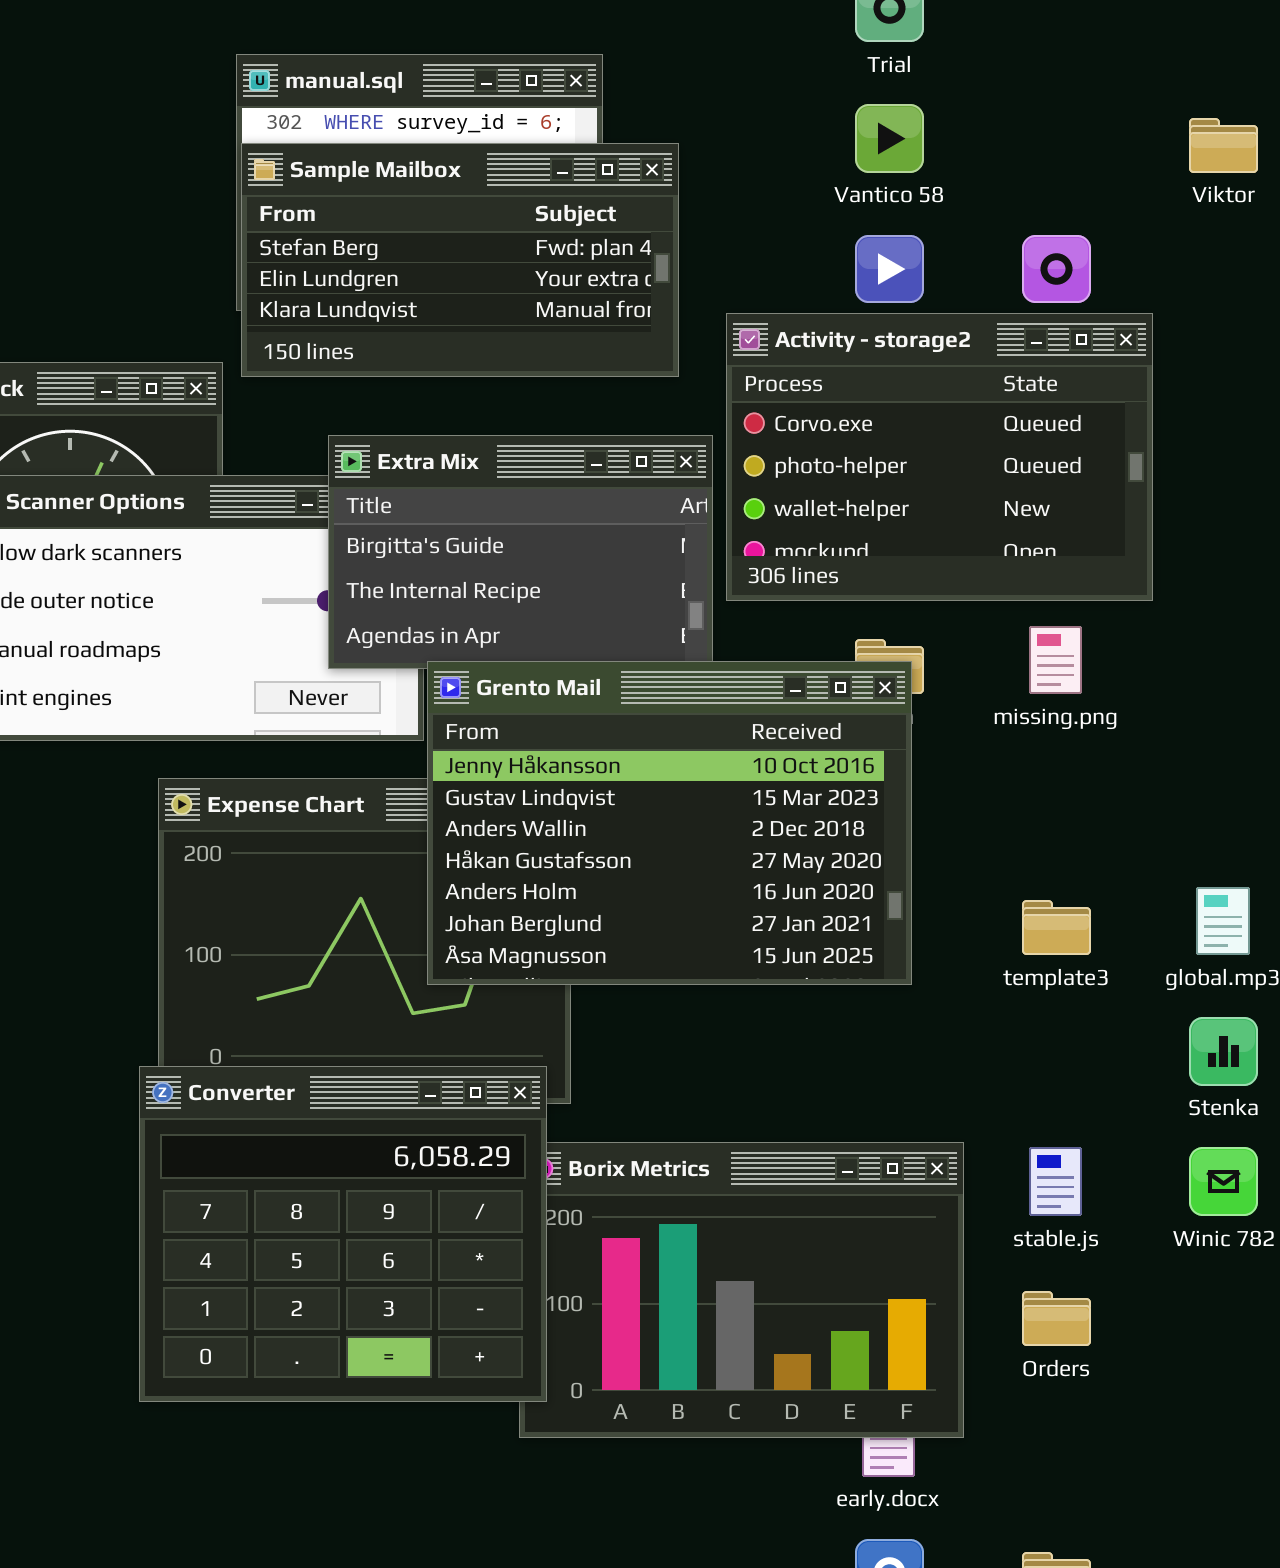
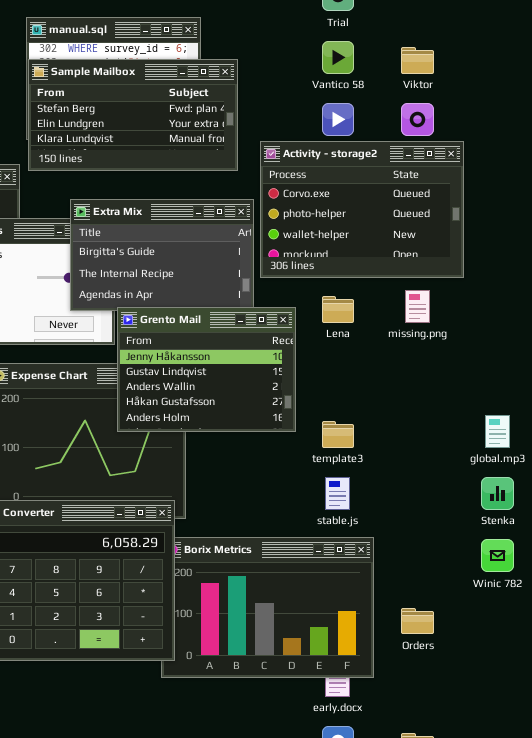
Viktor: [1189,118,1258,173] -> [401,47,434,74], moved
Grento Mail: [427,661,912,985] -> [117,307,296,432], resized
template3: [1022,900,1091,955] -> [322,421,354,448], moved
stable.js: [1029,1147,1082,1216] -> [325,477,350,510], moved

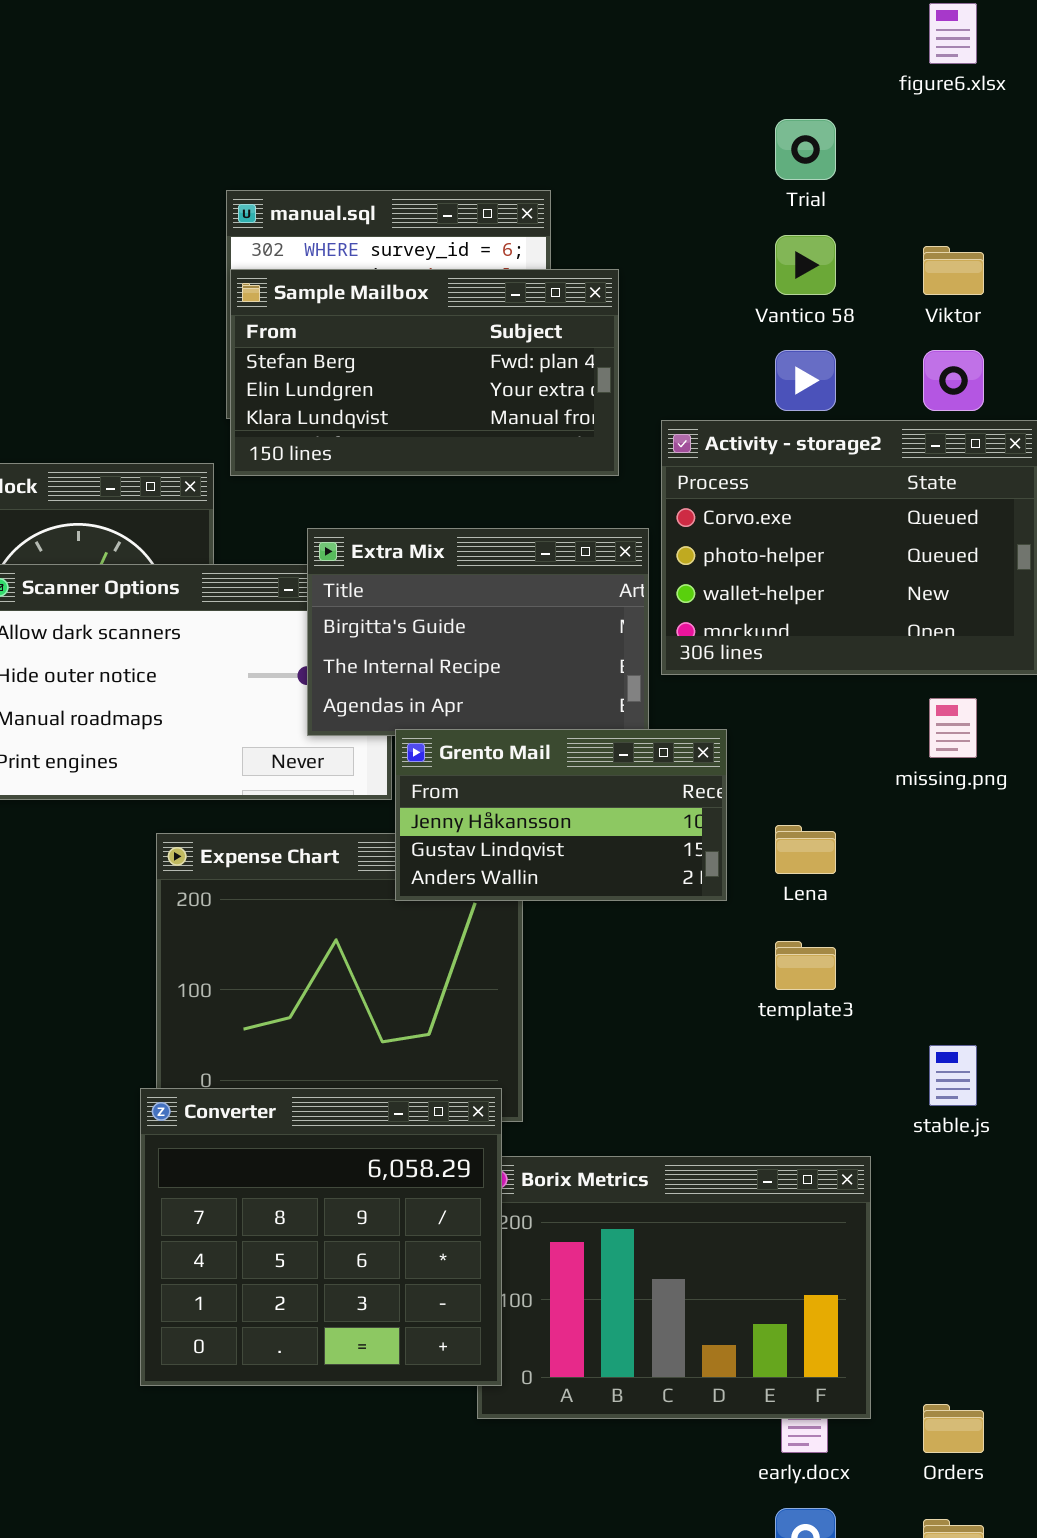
Lena: [322,296,354,323] -> [775,825,836,874], moved
Grento Mail: [117,307,296,432] -> [395,729,727,901], resized
stable.js: [325,477,350,510] -> [929,1045,977,1106], moved
Orders: [401,608,434,634] -> [923,1404,984,1453], moved

